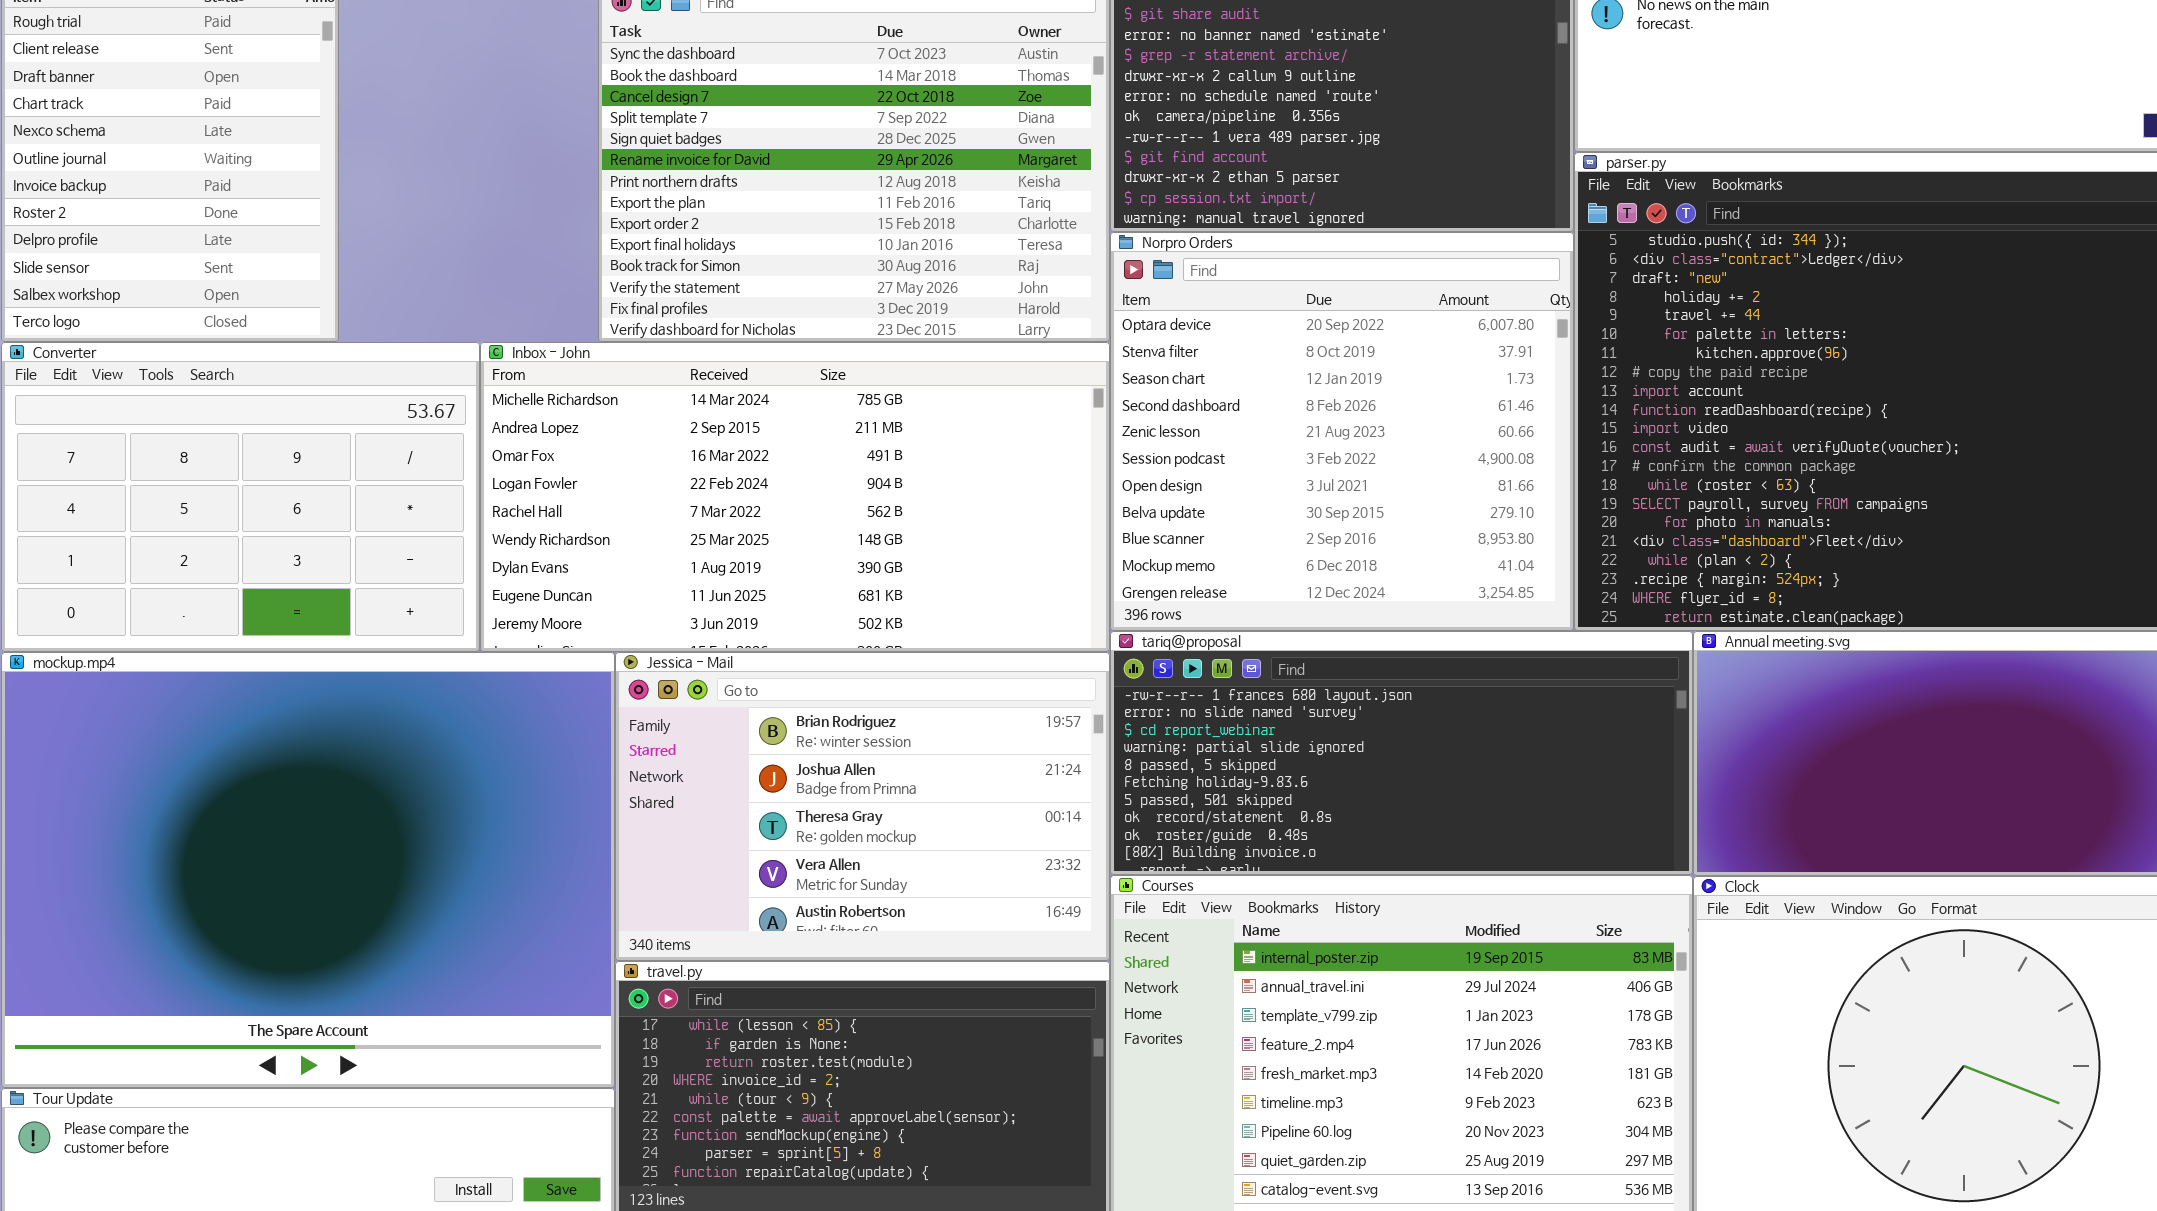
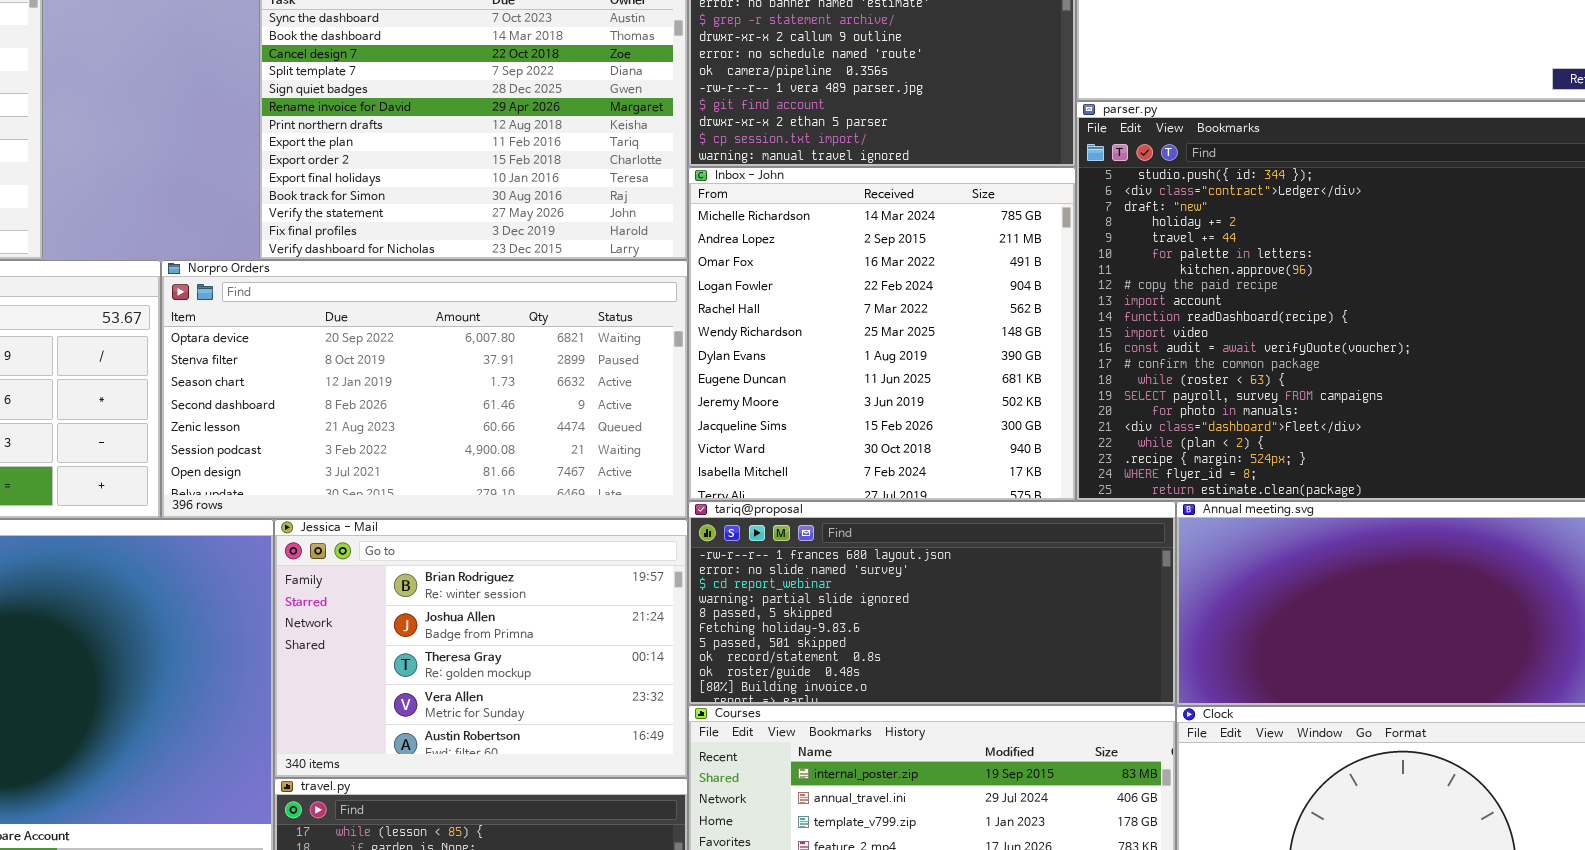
Norpro Orders: [1110,232,1574,631] -> [161,260,688,519], moved, resized
Inbox - John: [480,342,1110,652] -> [688,167,1076,501], moved, resized

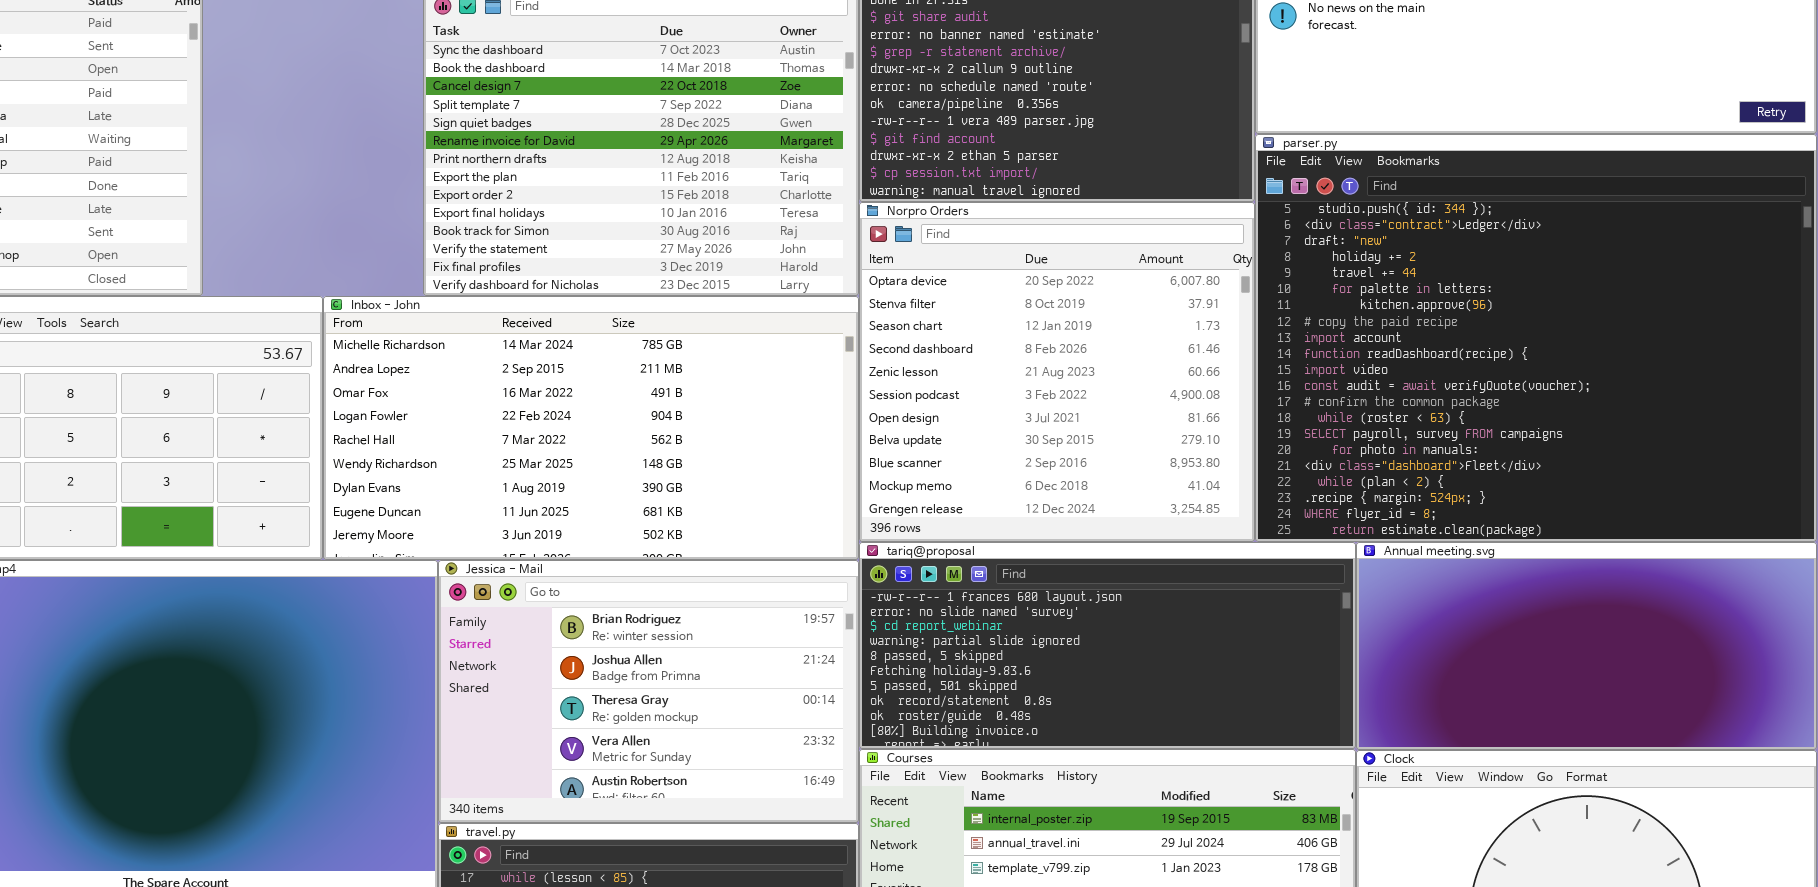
Inbox - John: [688,167,1076,501] -> [323,296,859,560], moved, resized
Norpro Orders: [161,260,688,519] -> [859,202,1255,542], moved, resized

